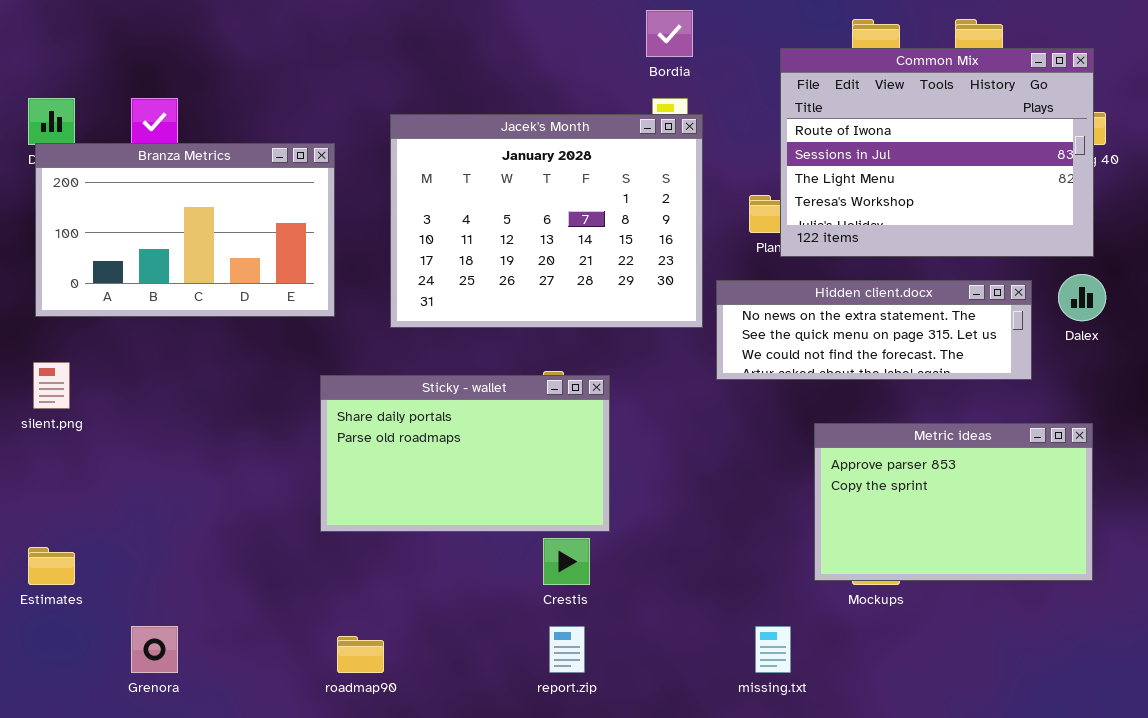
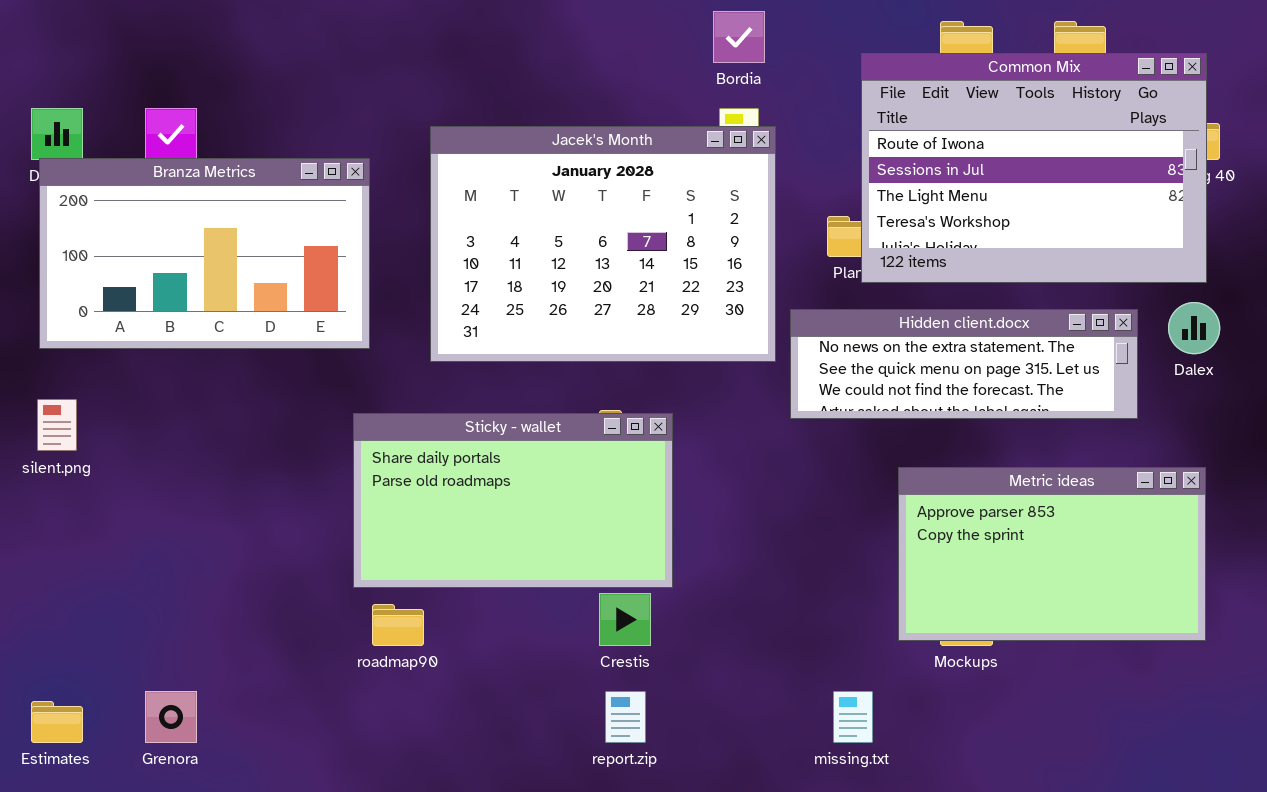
Estimates: [28,547,75,585] -> [31,701,83,743], moved
roadmap90: [337,636,384,673] -> [372,604,424,646], moved

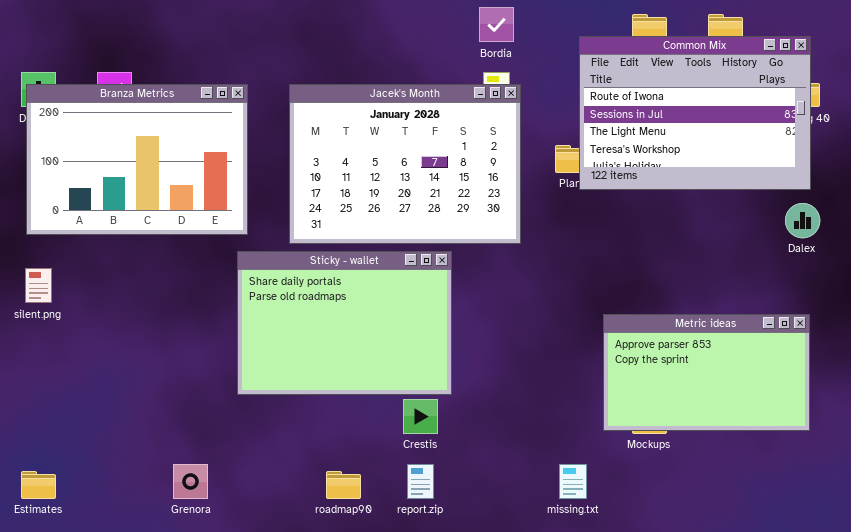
Branza Metrics: [39,158,370,349] -> [26,84,248,235], resized
Hidden client.docx: [790,309,1138,419] -> none, closed
Sticky - wallet: [353,413,673,588] -> [237,251,452,395], resized
roadmap90: [372,604,424,646] -> [326,471,361,499], moved
Grenora: [145,691,197,743] -> [173,464,208,499], moved

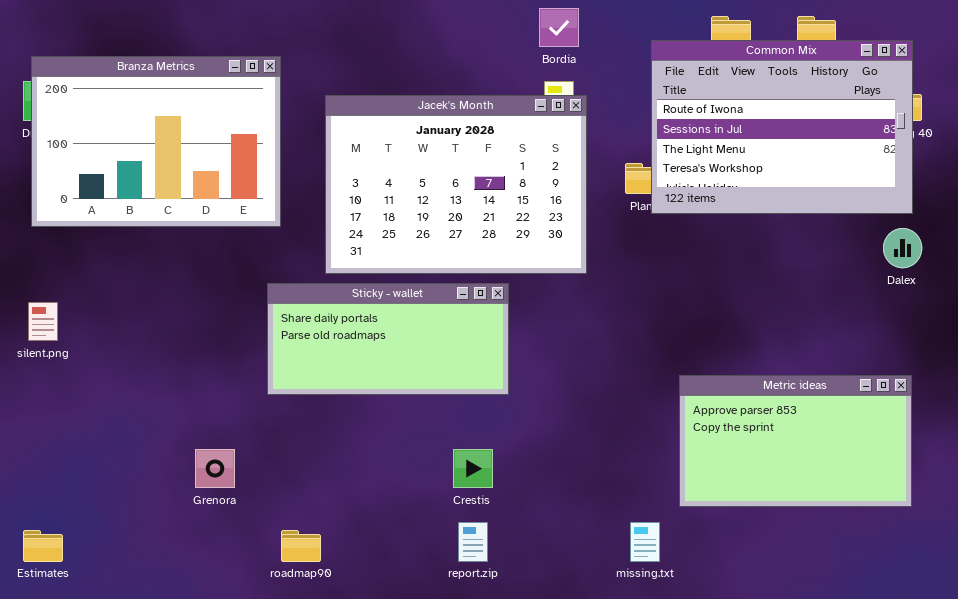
Branza Metrics: [26,84,248,235] -> [31,56,281,227], moved
Sticky - wallet: [237,251,452,395] -> [267,283,509,395], resized
Metric ideas: [603,314,810,431] -> [679,375,912,507], moved
Grenora: [173,464,208,499] -> [195,449,235,488], moved
roadmap90: [326,471,361,499] -> [281,530,321,562], moved

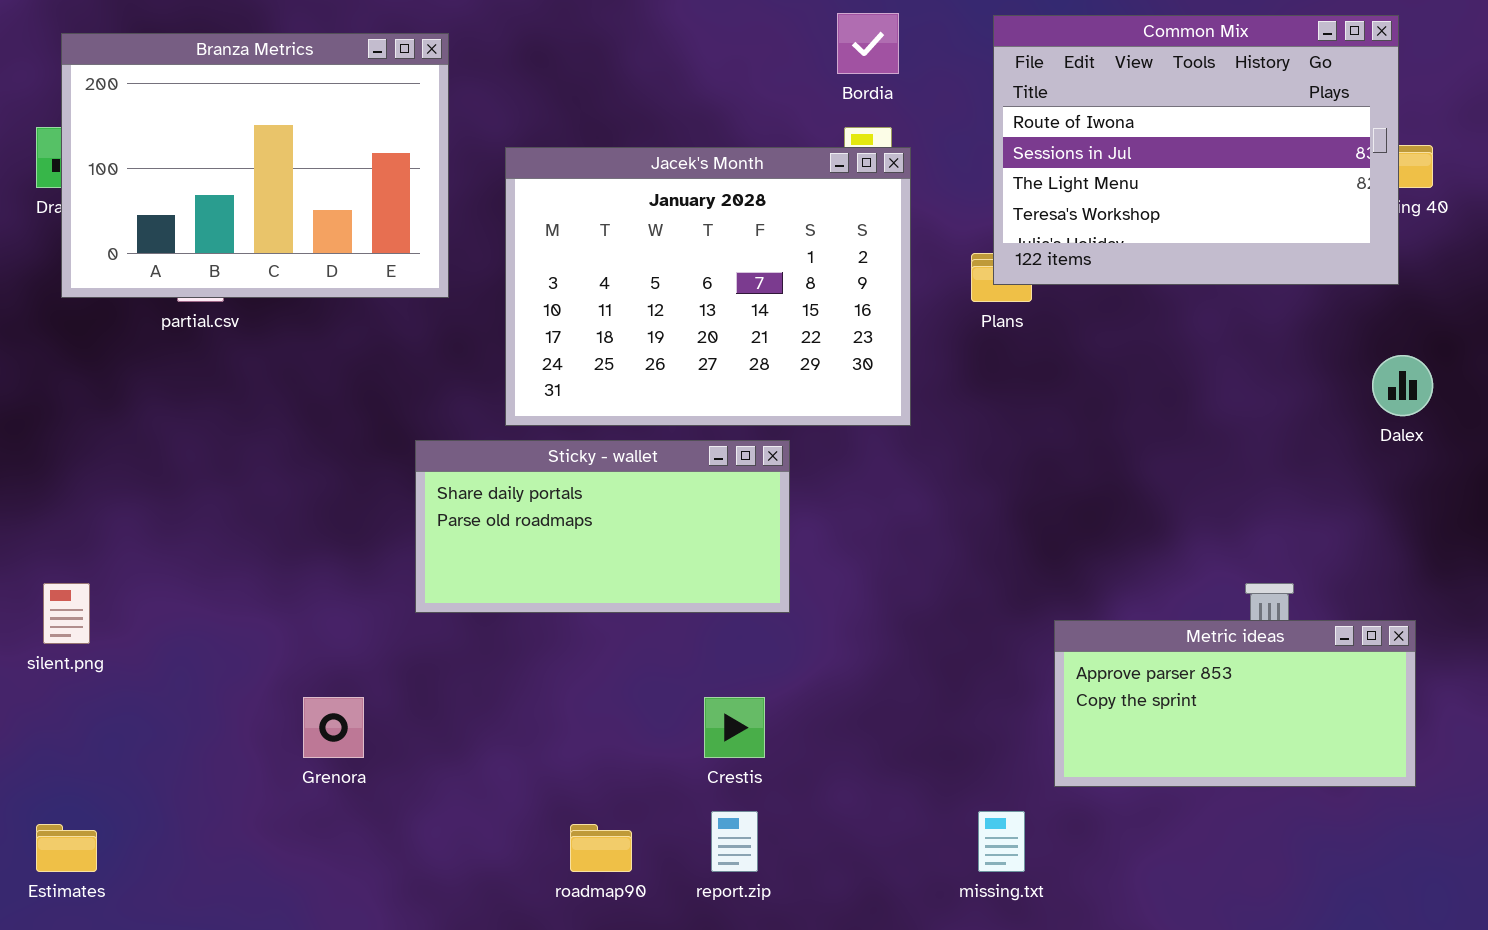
Common Mix: [651,40,913,214] -> [993,15,1399,285], moved
Branza Metrics: [31,56,281,227] -> [61,33,449,298], moved
silent.png: [28,302,58,341] -> [43,583,90,644], moved
Metric ideas: [679,375,912,507] -> [1054,620,1416,787], resized
roadmap90: [281,530,321,562] -> [570,824,632,872], moved

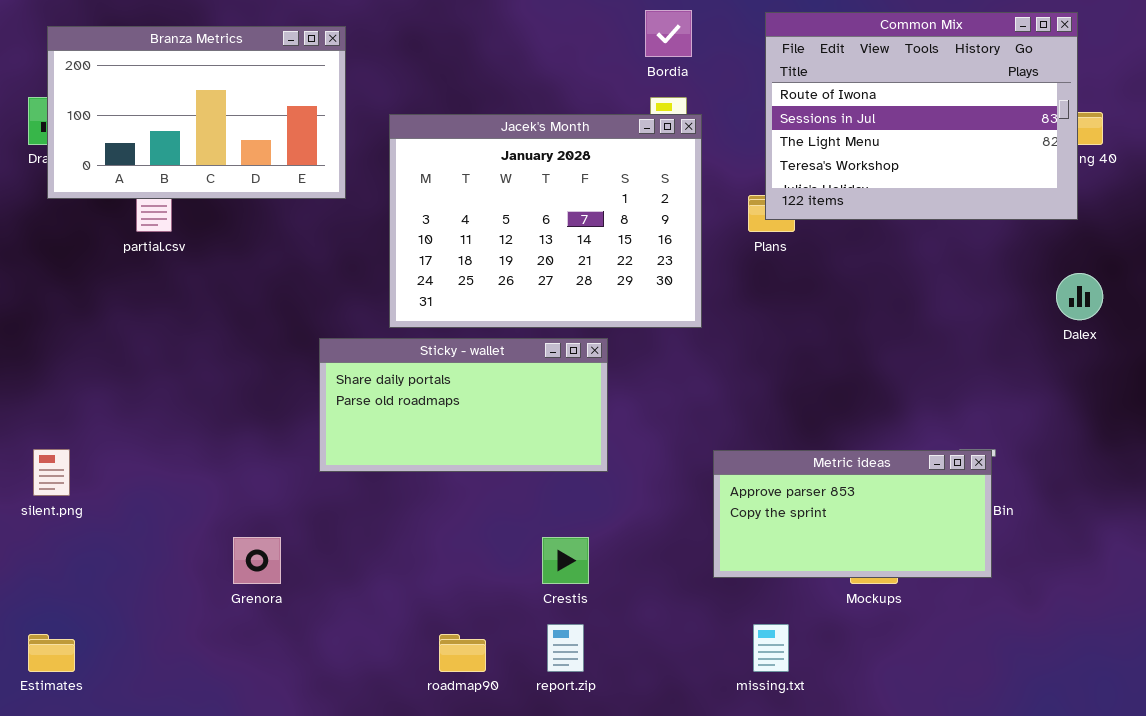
Branza Metrics: [61,33,449,298] -> [47,26,346,199], resized
Metric ideas: [1054,620,1416,787] -> [713,450,992,578], moved

